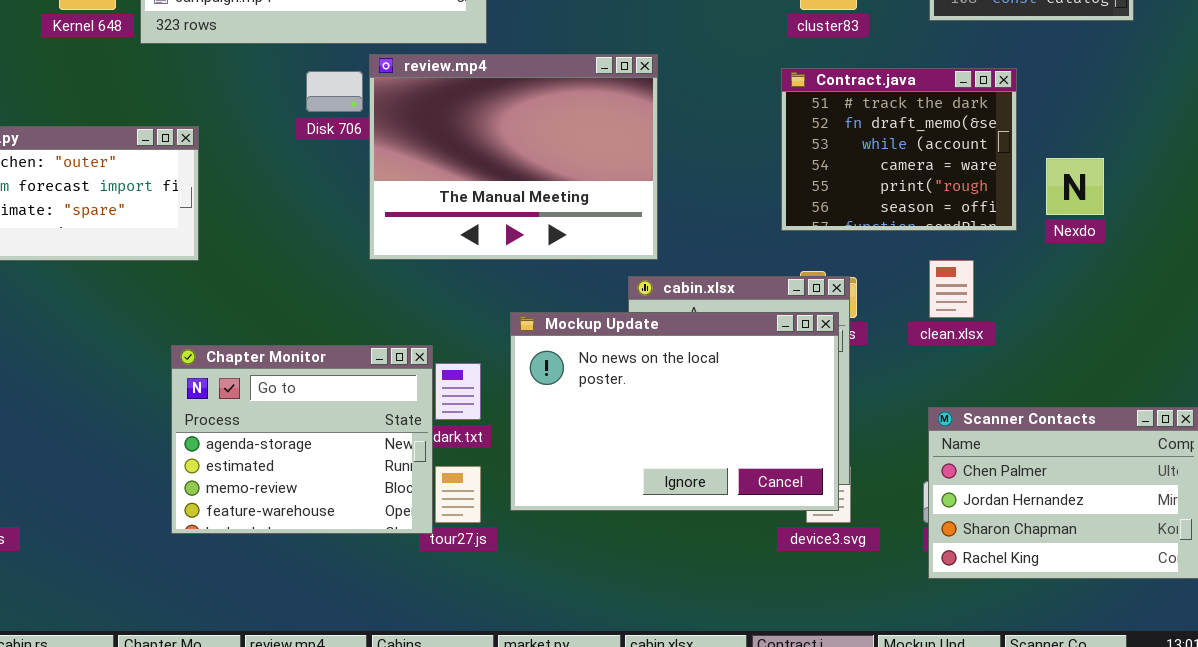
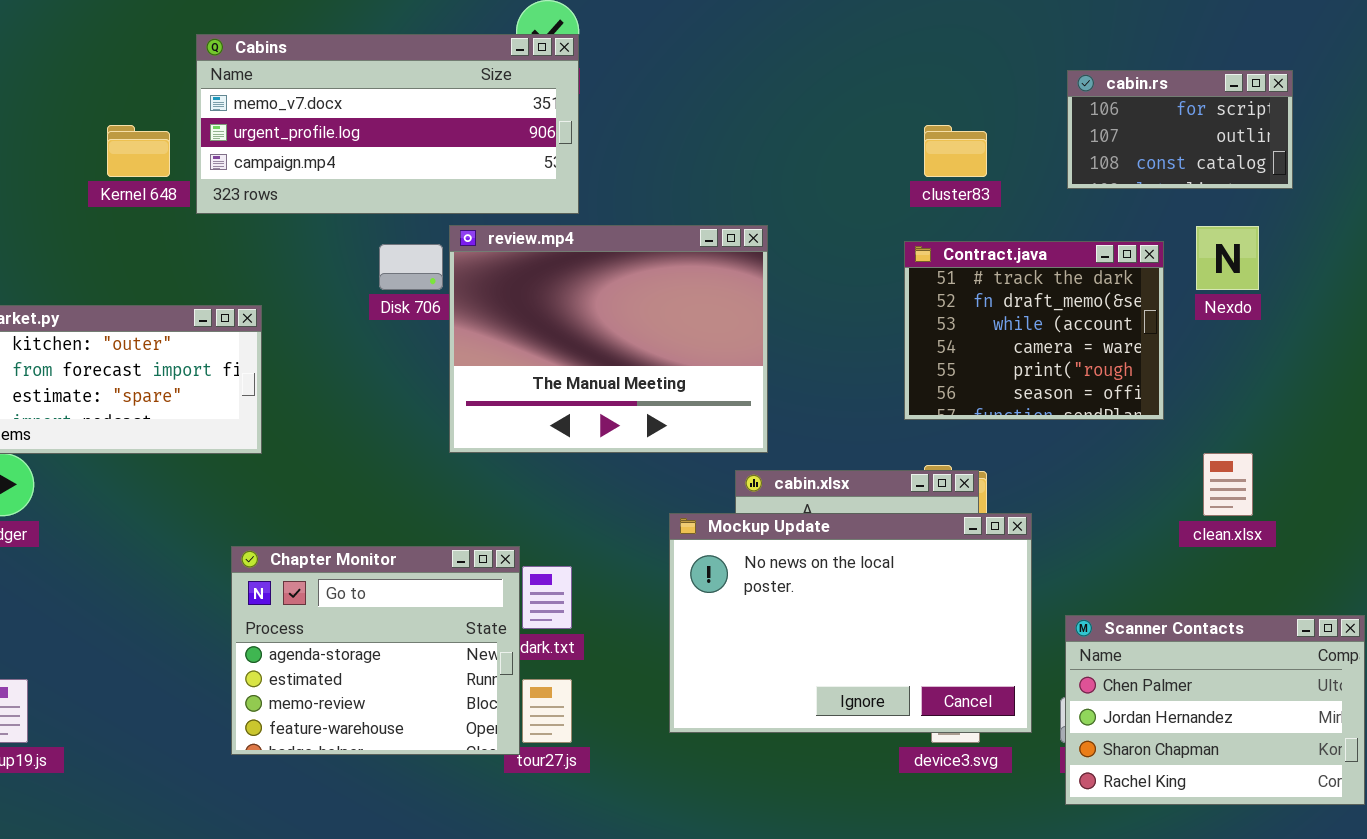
Nexdo: [1046,158,1104,215] -> [1196,226,1259,290], moved
clean.xlsx: [929,260,974,318] -> [1203,453,1253,516], moved
Mockup Update: [510,312,839,511] -> [669,513,1032,733], moved

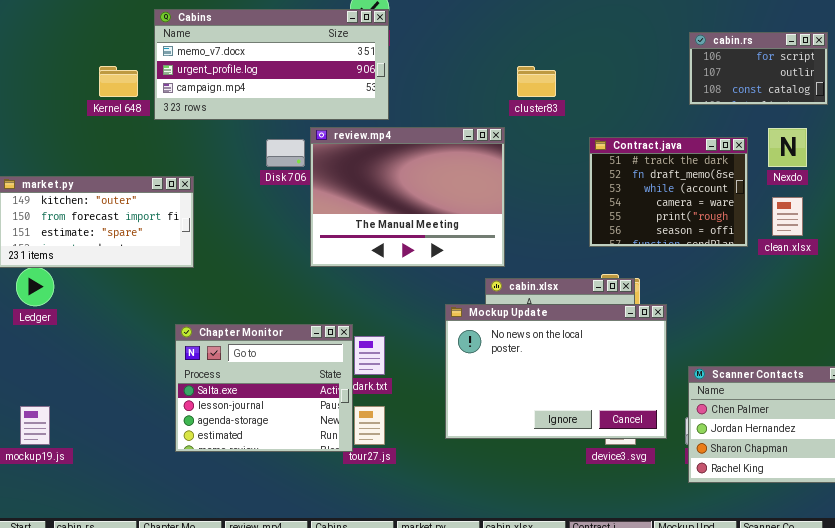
cluster83: [924,125,987,177] -> [517,66,556,97], moved
clean.xlsx: [1203,453,1253,516] -> [772,197,803,236], moved
Chapter Monitor: [231,546,520,755] -> [175,324,353,452], scrolled up 2 rows

